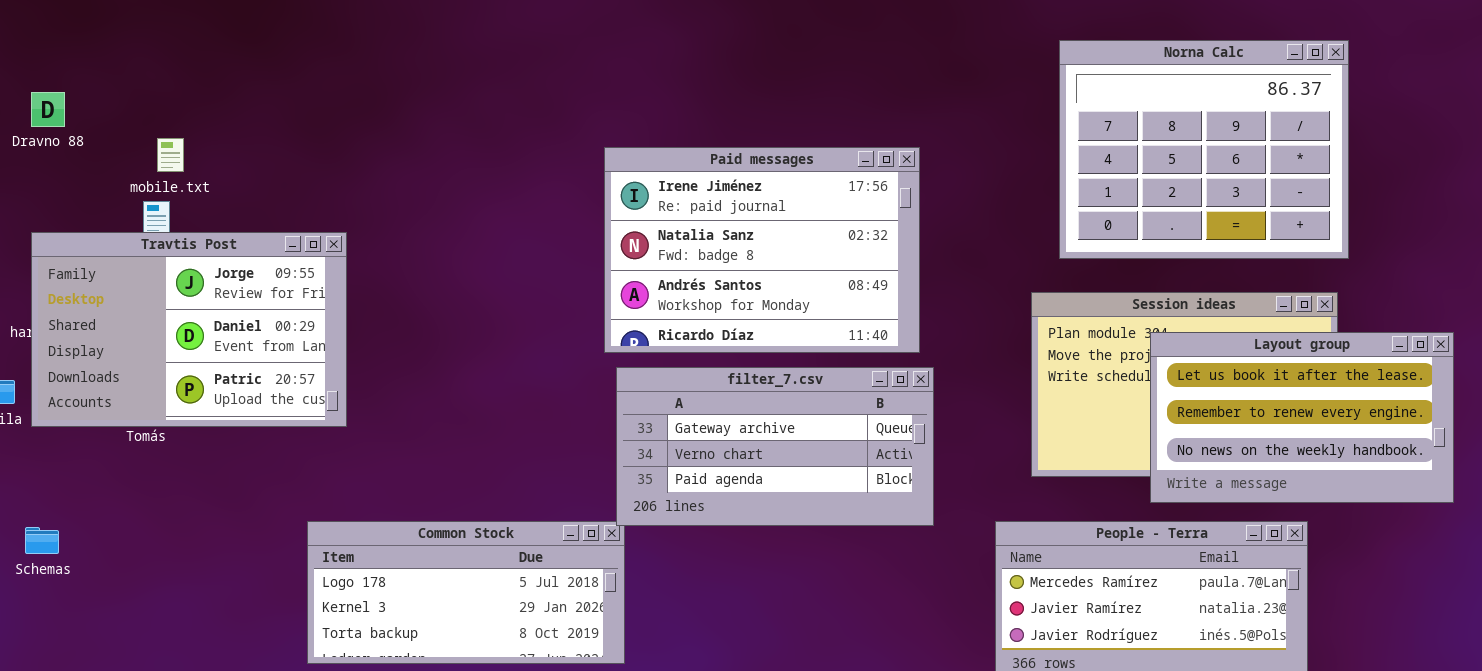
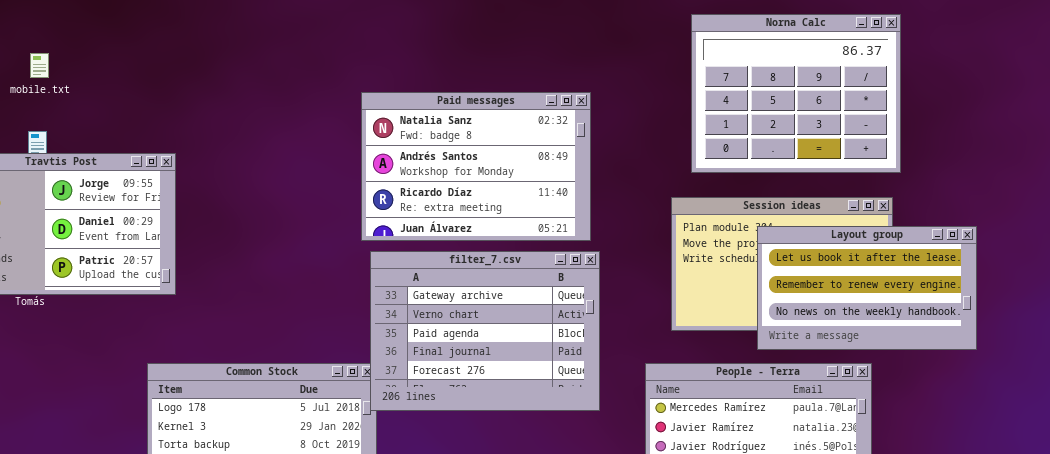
mobile.txt: [157,138,184,172] -> [30,53,49,78], moved
Paid messages: [604,147,920,353] -> [361,92,591,241], scrolled down 1 row
filter_7.csv: [616,367,934,526] -> [370,251,600,411], resized

